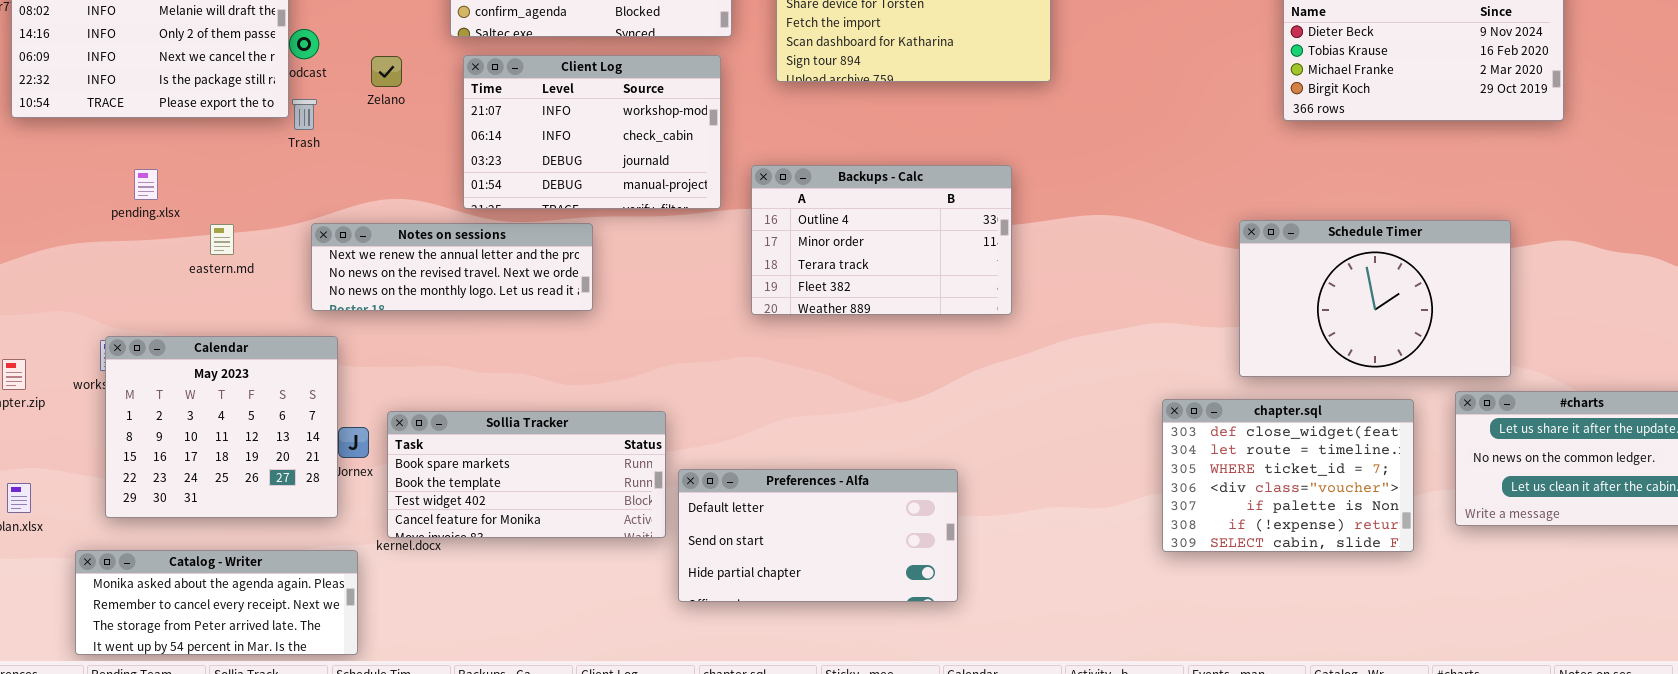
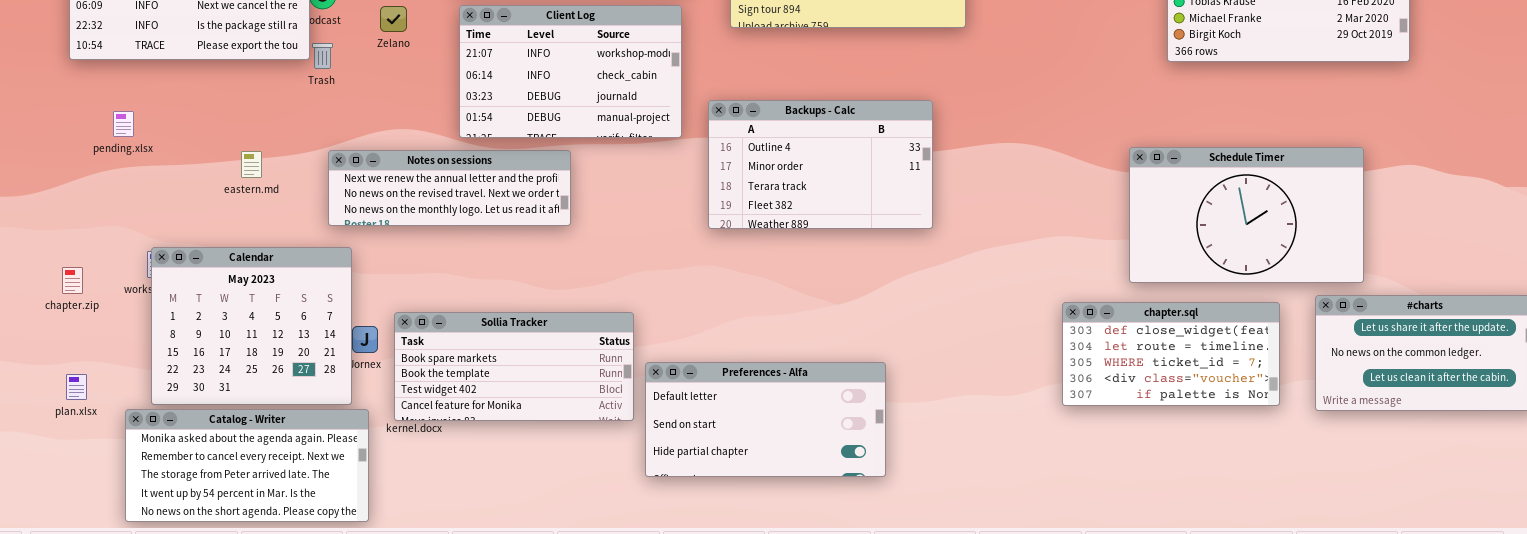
pending.xlsx: [134,169,158,200] -> [113,111,134,137], moved
chapter.sql: [1162,399,1414,552] -> [1062,302,1280,406], resized
Catalog - Writer: [75,550,358,655] -> [125,409,369,522], resized

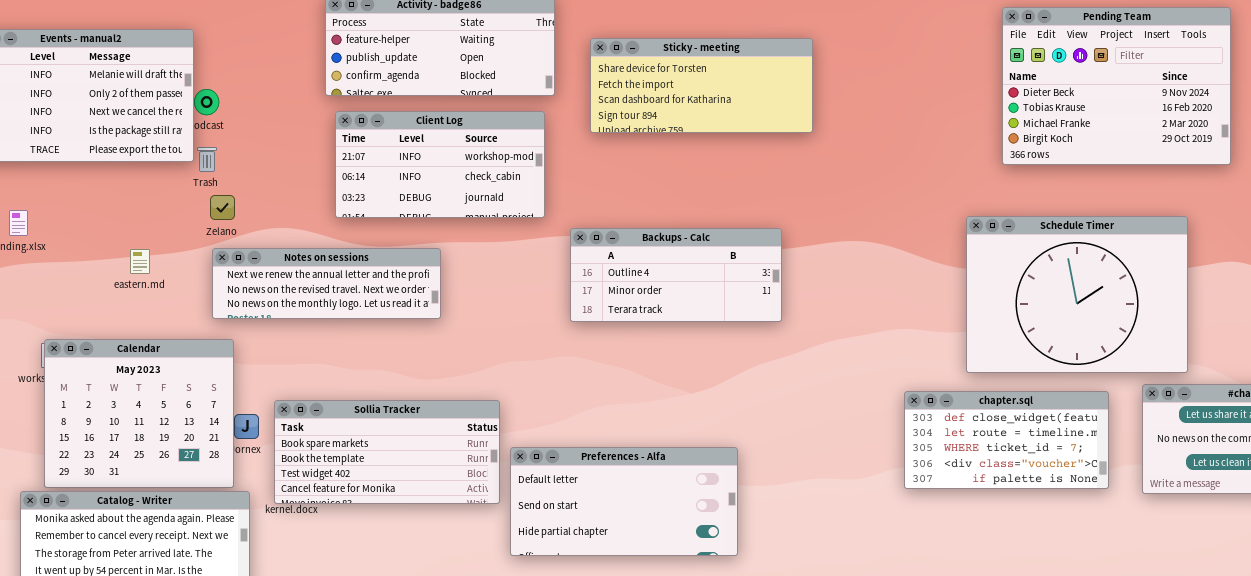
Client Log: [459,5,682,138] -> [335,111,545,218], resized
Zelano: [380,6,407,32] -> [210,195,235,220], moved
Backups - Calc: [708,100,933,229] -> [570,228,782,322], resized
Schedule Timer: [1129,147,1364,283] -> [966,216,1188,373], resized

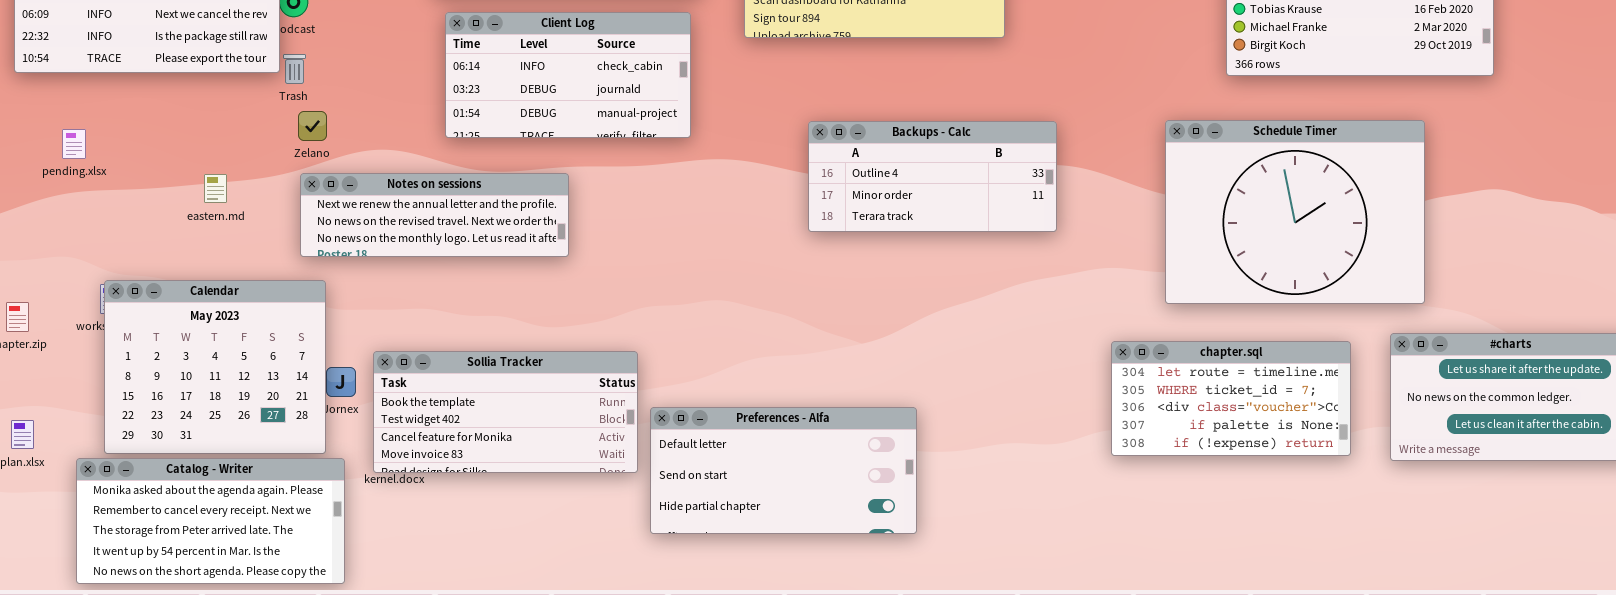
Client Log: [335,111,545,218] -> [445,12,691,138], scrolled down 1 row
Schedule Timer: [966,216,1188,373] -> [1165,120,1425,304], moved
Backups - Calc: [570,228,782,322] -> [808,121,1057,232], moved
chapter.sql: [904,391,1109,489] -> [1111,341,1351,456], scrolled down 1 row
Sollia Tracker: [274,400,500,504] -> [373,351,638,473], scrolled down 1 row

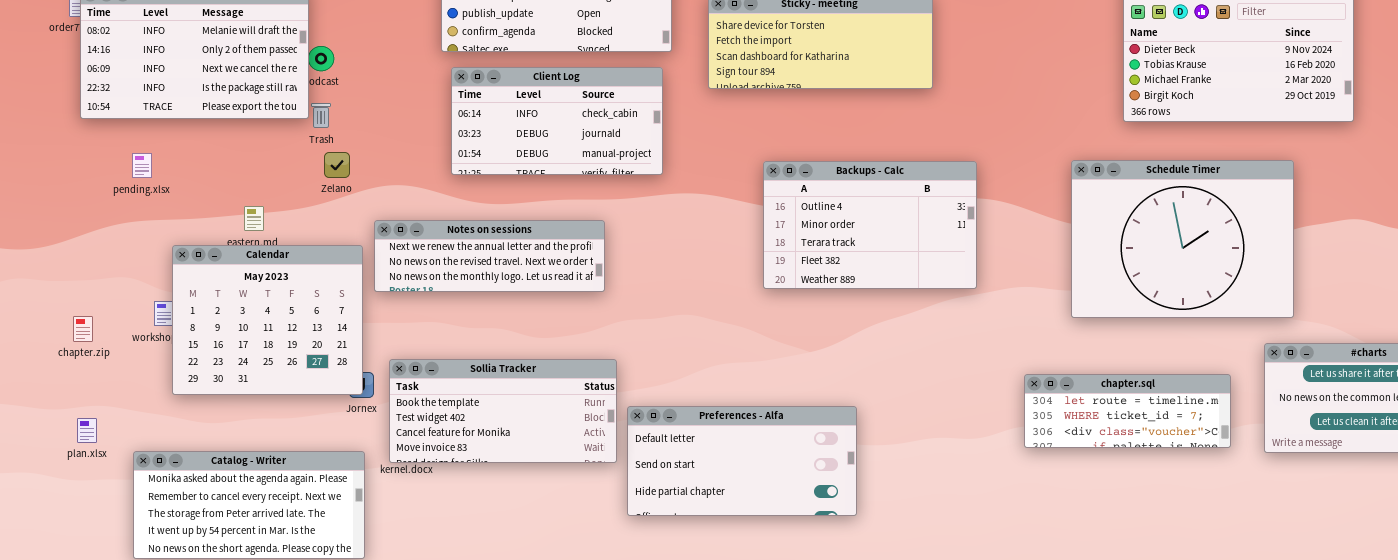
Backups - Calc: [808,121,1057,232] -> [763,161,977,289], resized
pending.xlsx: [62,129,86,159] -> [132,153,152,178], moved
Notes on sessions: [300,173,569,257] -> [374,220,605,292], moved
Calendar: [104,280,326,454] -> [172,245,363,395], moved
chapter.sql: [1111,341,1351,456] -> [1024,374,1231,448], resized

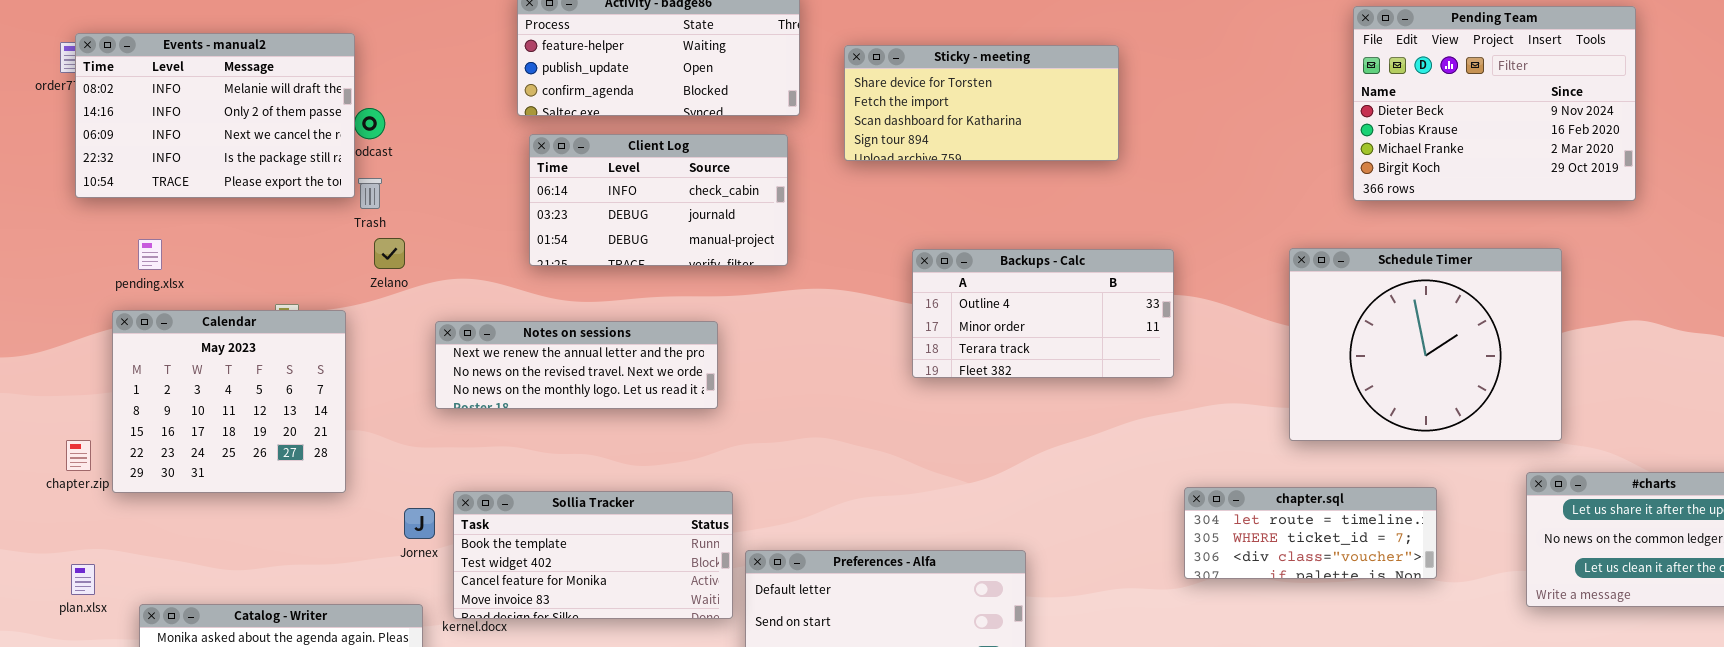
Backups - Calc: [763,161,977,289] -> [912,249,1174,378], resized
Calendar: [172,245,363,395] -> [112,310,346,493], moved
chapter.sql: [1024,374,1231,448] -> [1184,487,1437,579], moved

